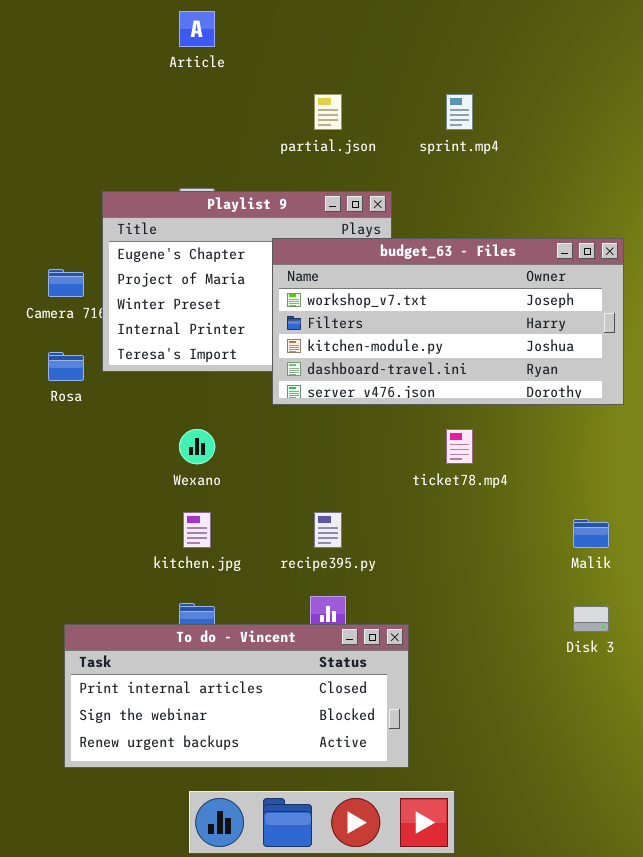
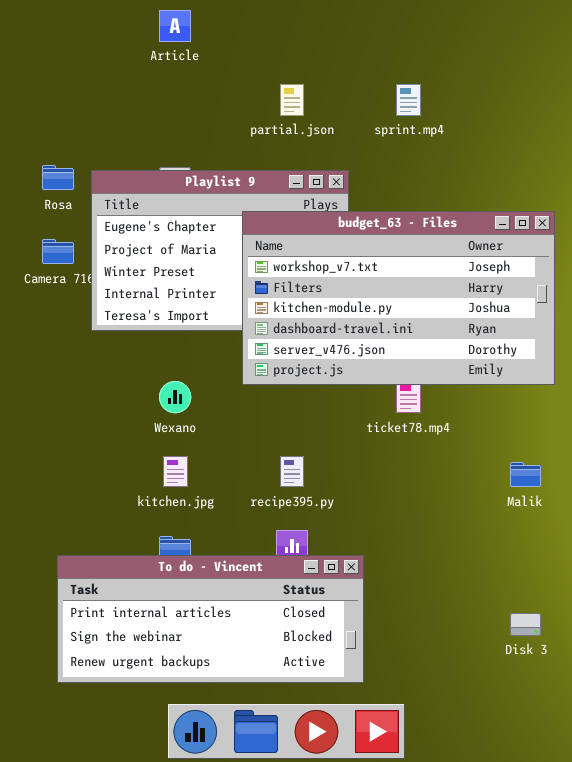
budget_63 - Files: [272,238,624,405] -> [242,211,555,385], resized
Rosa: [48,352,84,381] -> [42,165,74,190], moved
Disk 3: [573,606,609,632] -> [510,613,541,636], moved

